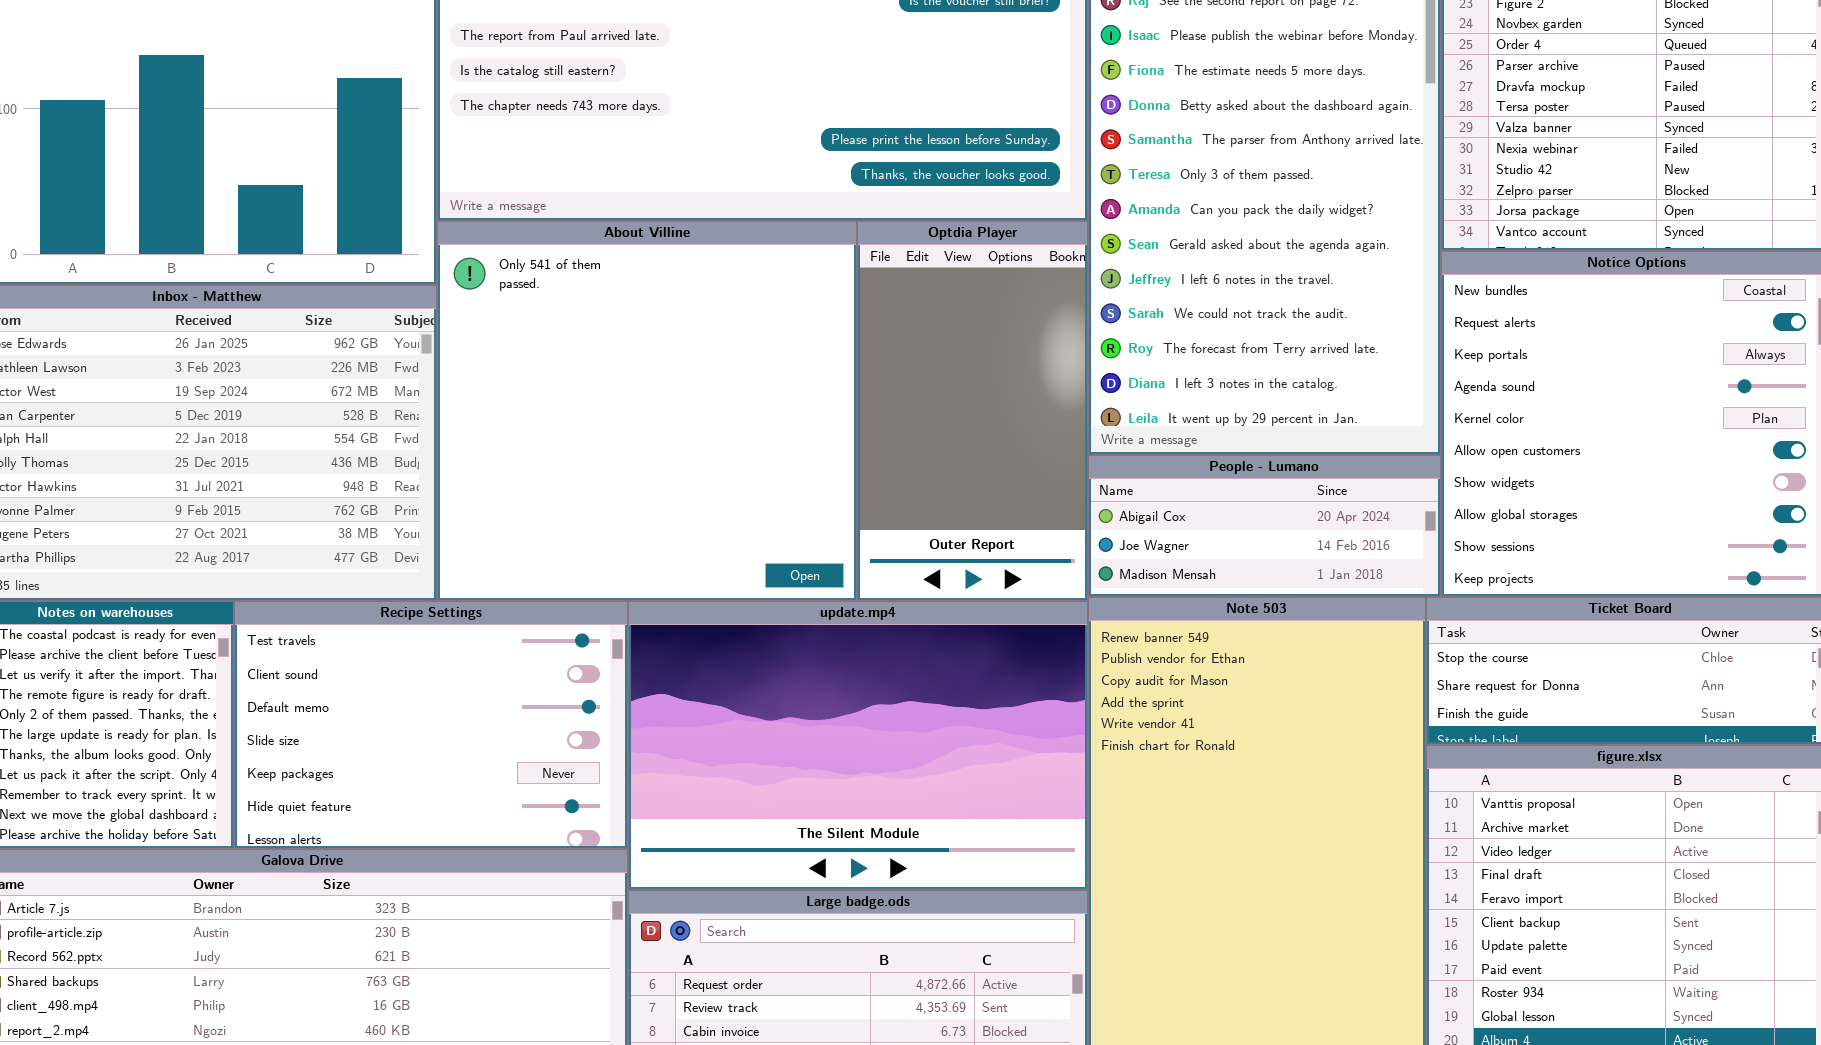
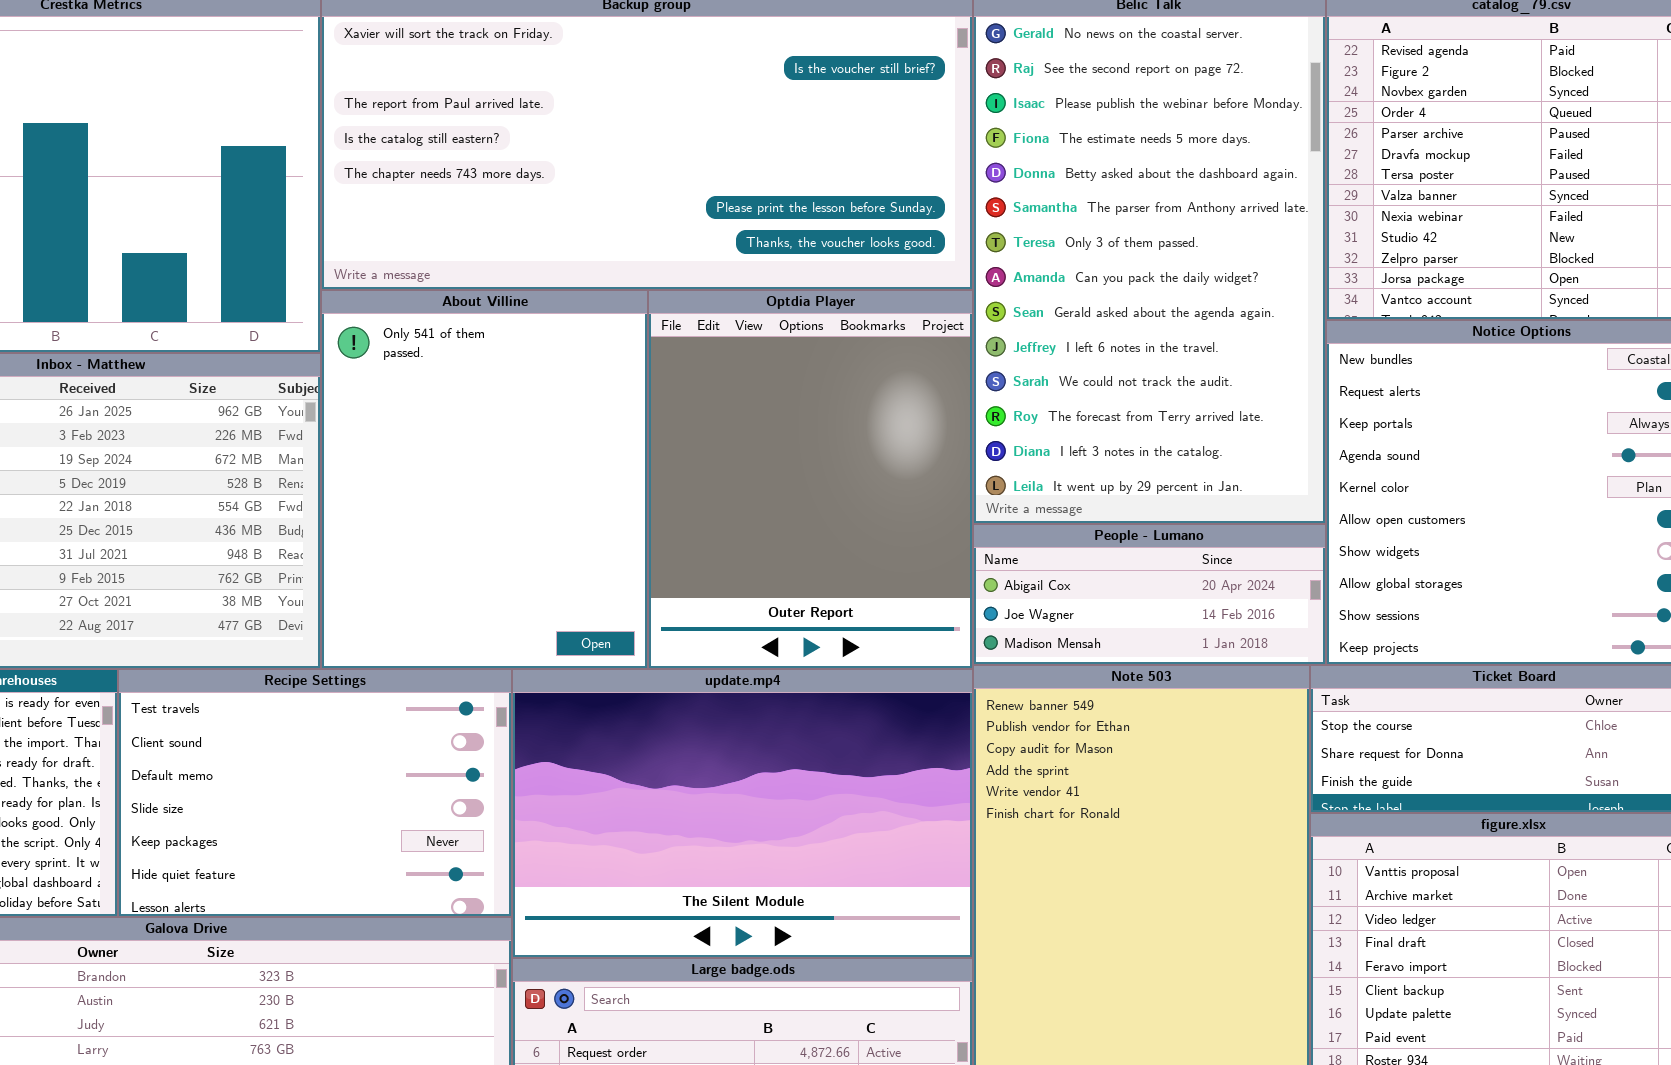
About Villine: [437,221,857,601] -> [321,290,648,669], resized
Optdia Player: [857,221,1088,601] -> [648,290,973,669], resized

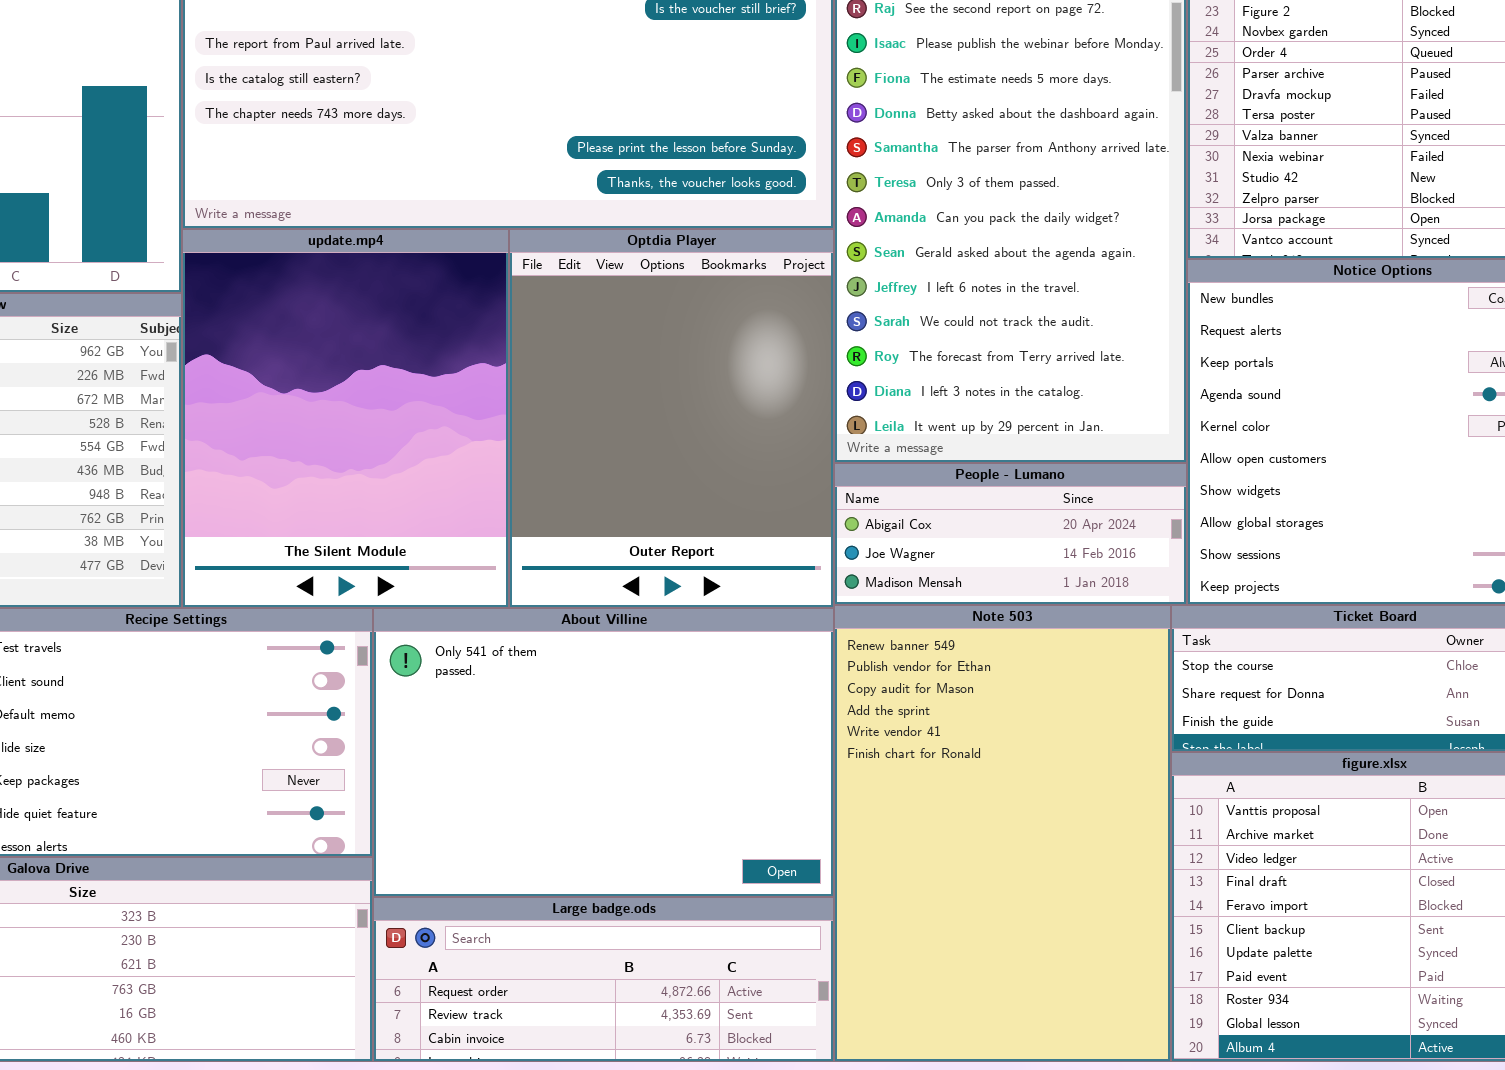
About Villine: [321,290,648,669] -> [373,608,834,897], moved, resized
update.mp4: [512,669,973,958] -> [182,229,509,608], moved, resized

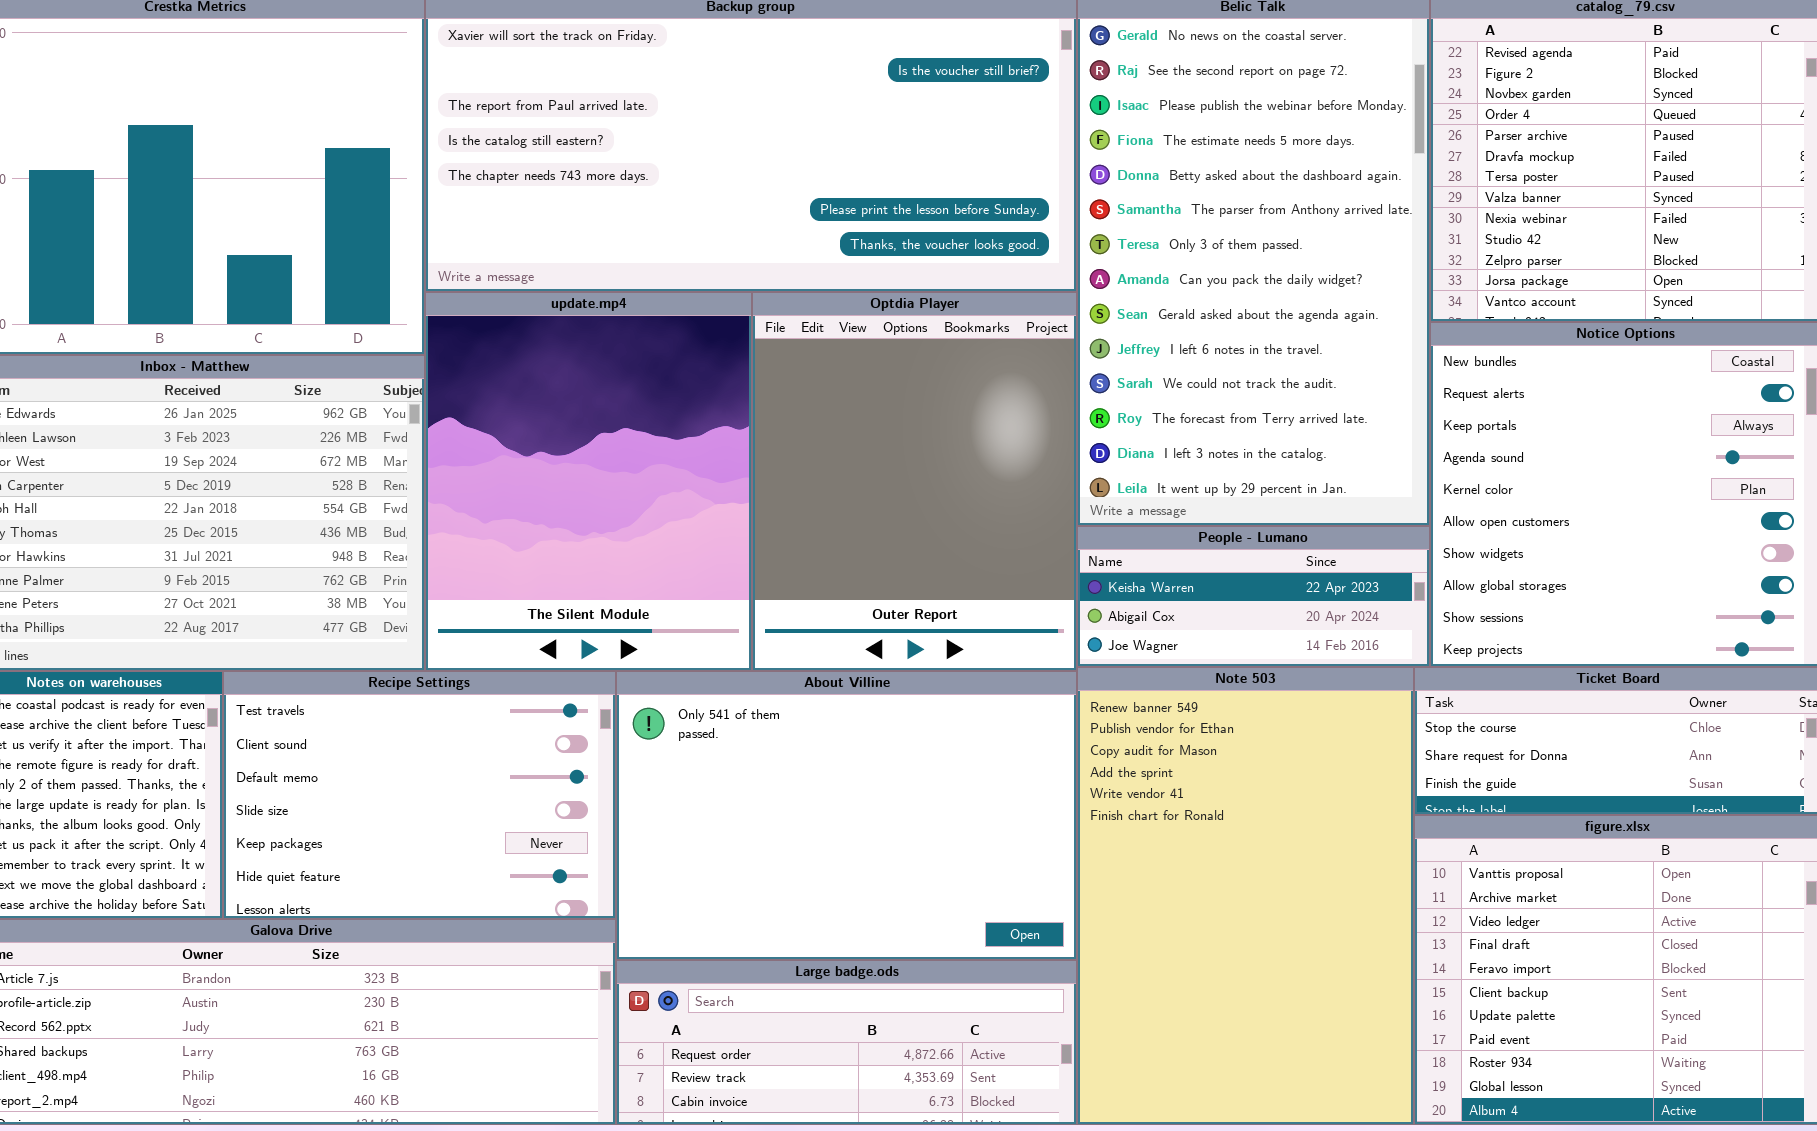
People - Lumano: [834,463,1187,605] -> [1077,526,1430,667], scrolled up 1 row

